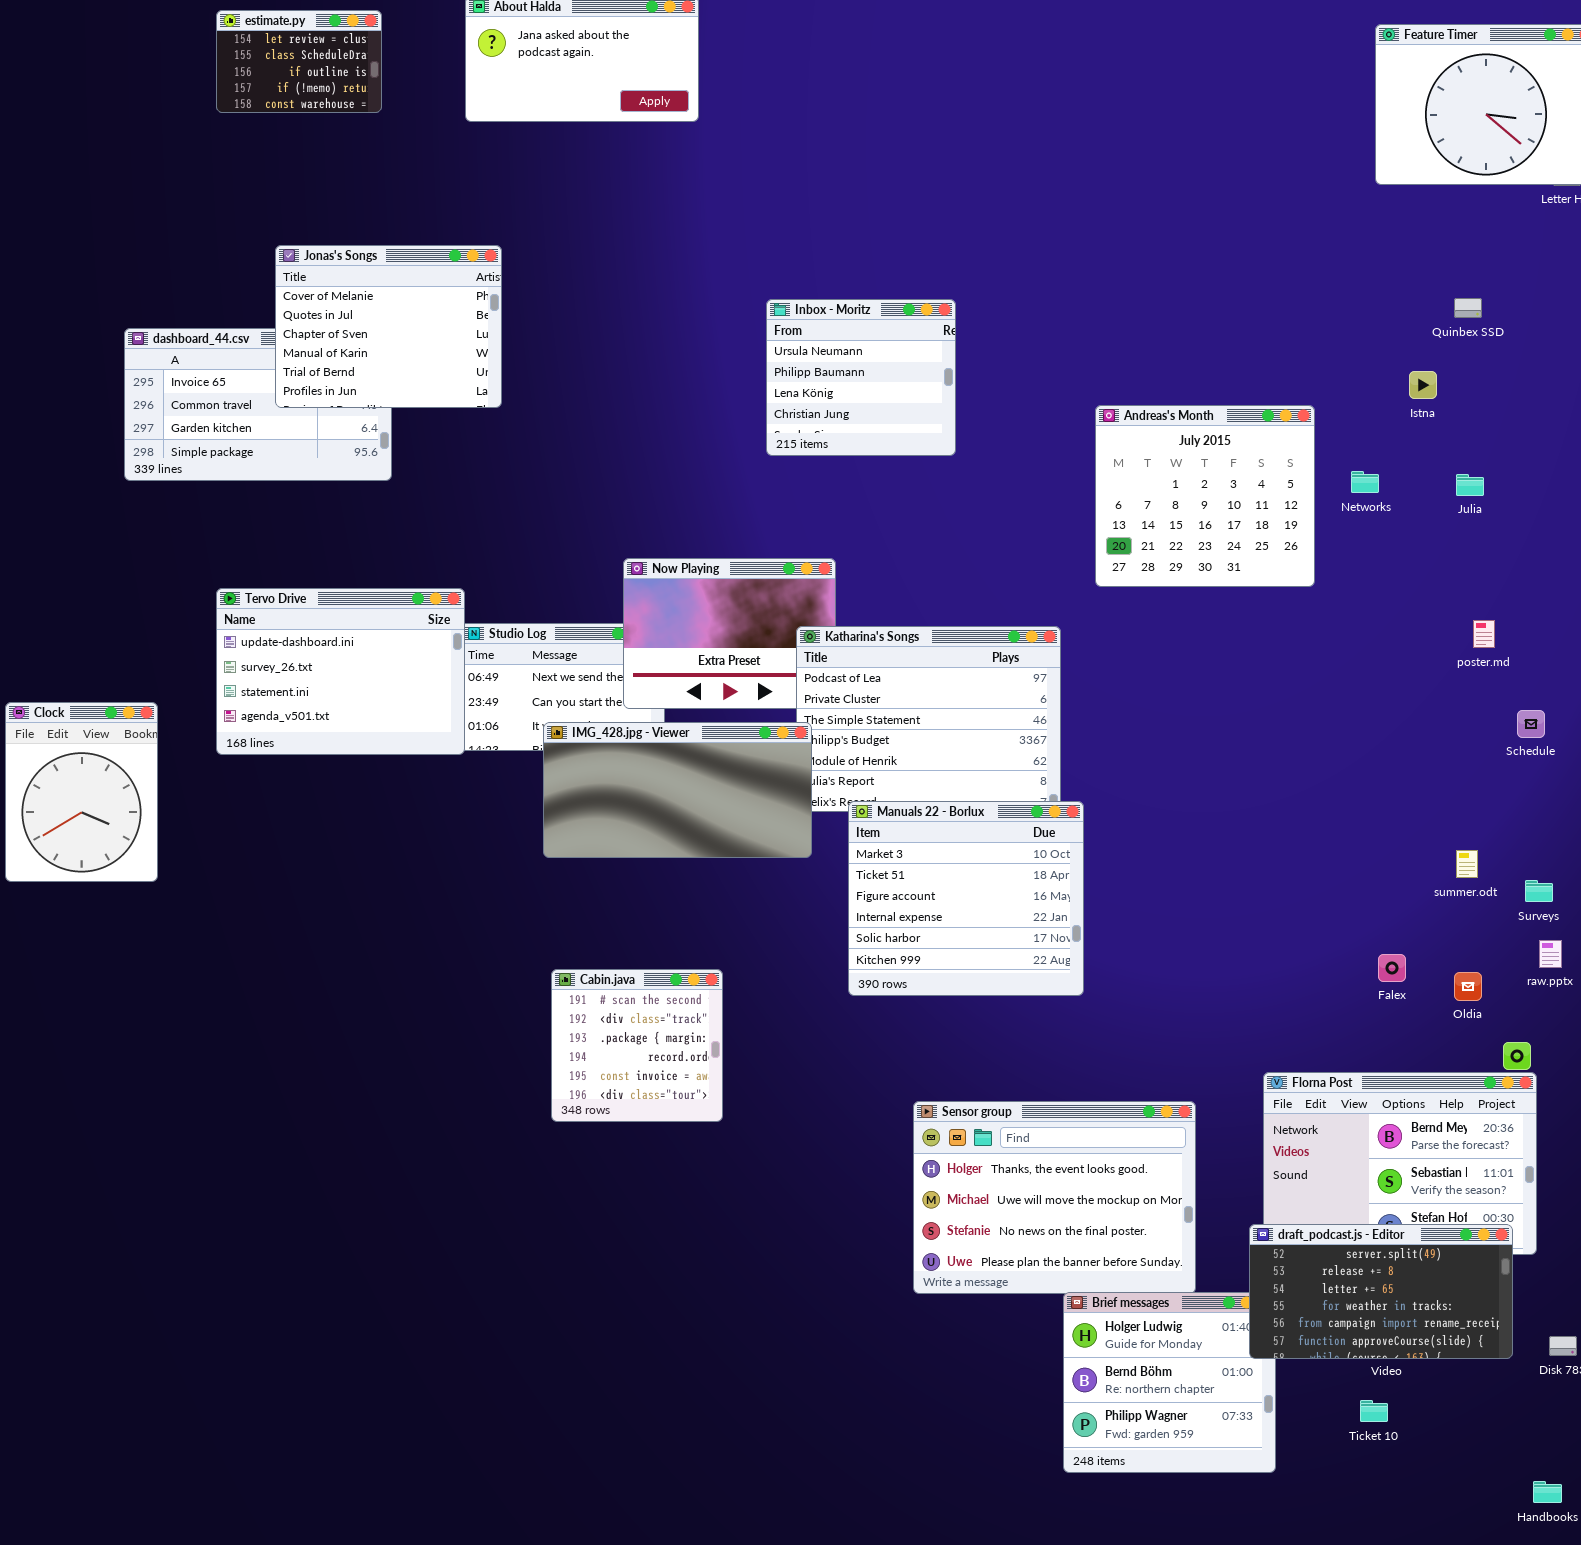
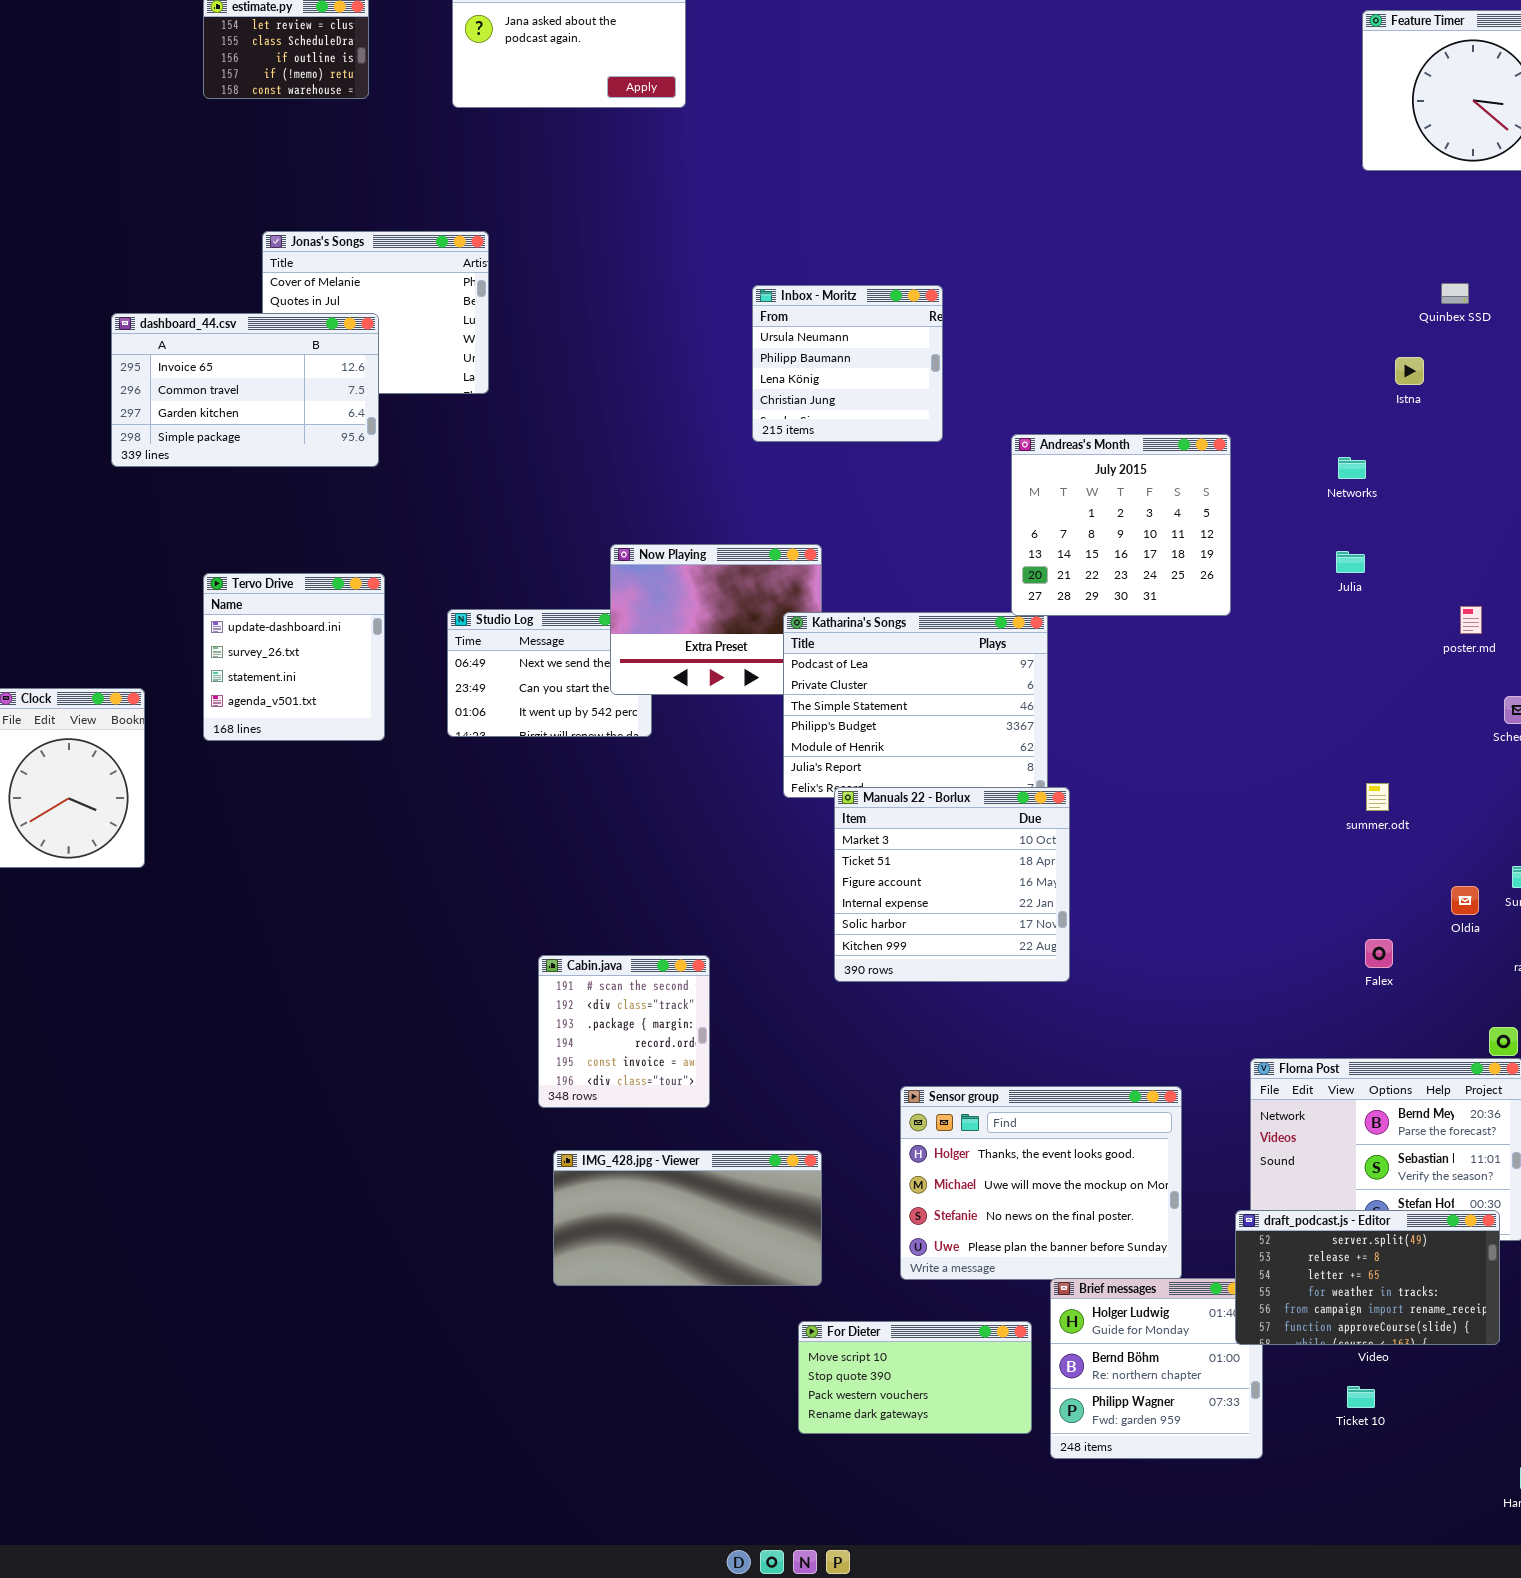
dashboard_44.csv: [124,328,392,481] -> [111,313,379,467], raised
Andreas's Month: [1095,405,1315,587] -> [1011,434,1231,616], moved
Julia: [1456,474,1484,496] -> [1336,551,1365,573], moved
Tervo Drive: [216,588,465,755] -> [203,573,385,741], resized
IMG_428.jpg - Viewer: [543,722,812,858] -> [553,1150,822,1286], moved
summer.odt: [1456,850,1478,878] -> [1366,783,1389,811], moved
Oldia: [1454,972,1482,1001] -> [1451,886,1479,915], moved
For Dieter: none -> [798,1321,1032,1434], opened

